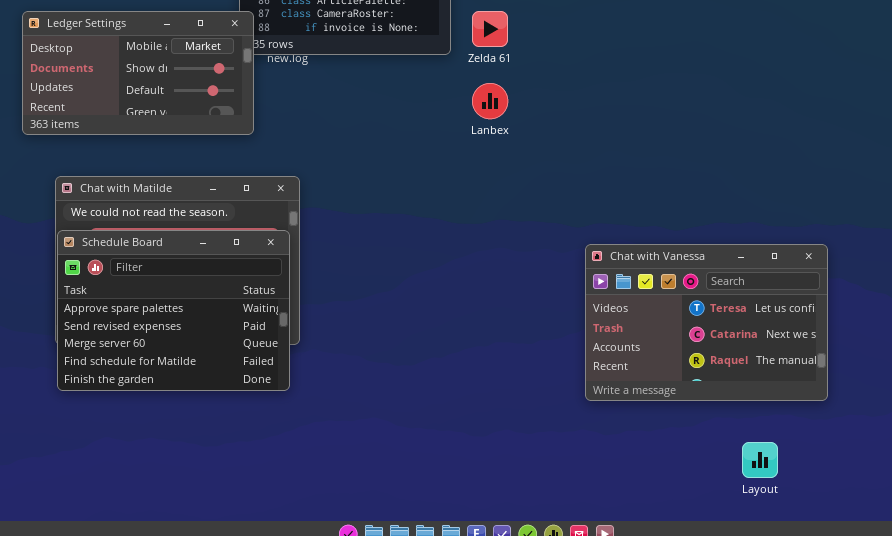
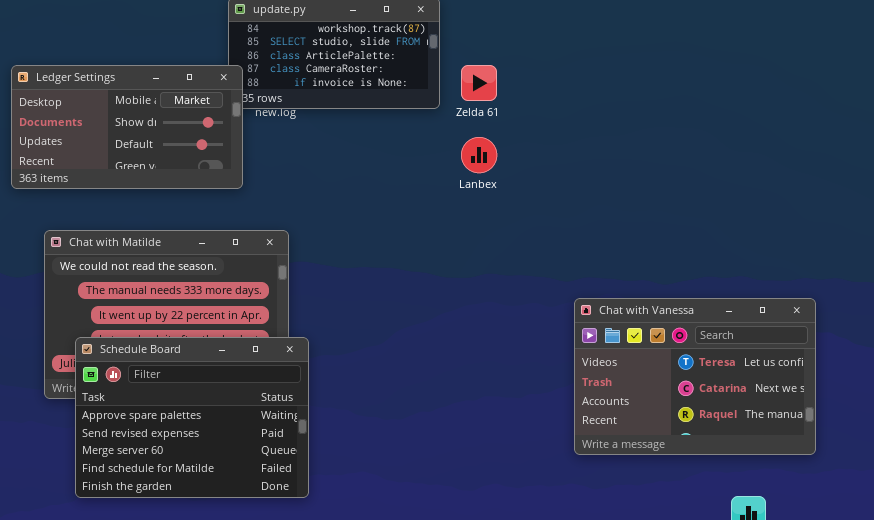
Schedule Board: [57,230,290,391] -> [75,337,309,498], moved

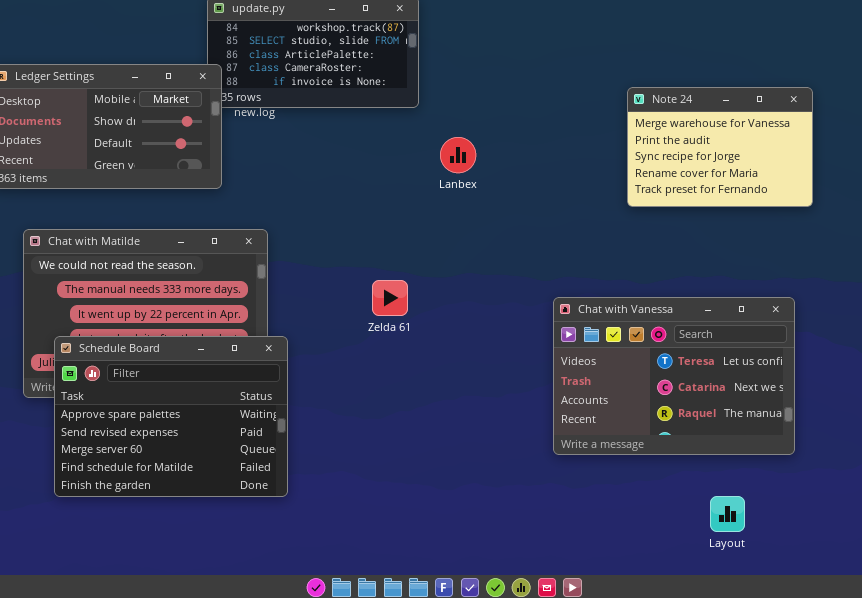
Zelda 61: [461,65,497,101] -> [372,280,408,316], moved
Note 24: none -> [627,87,813,207], opened

